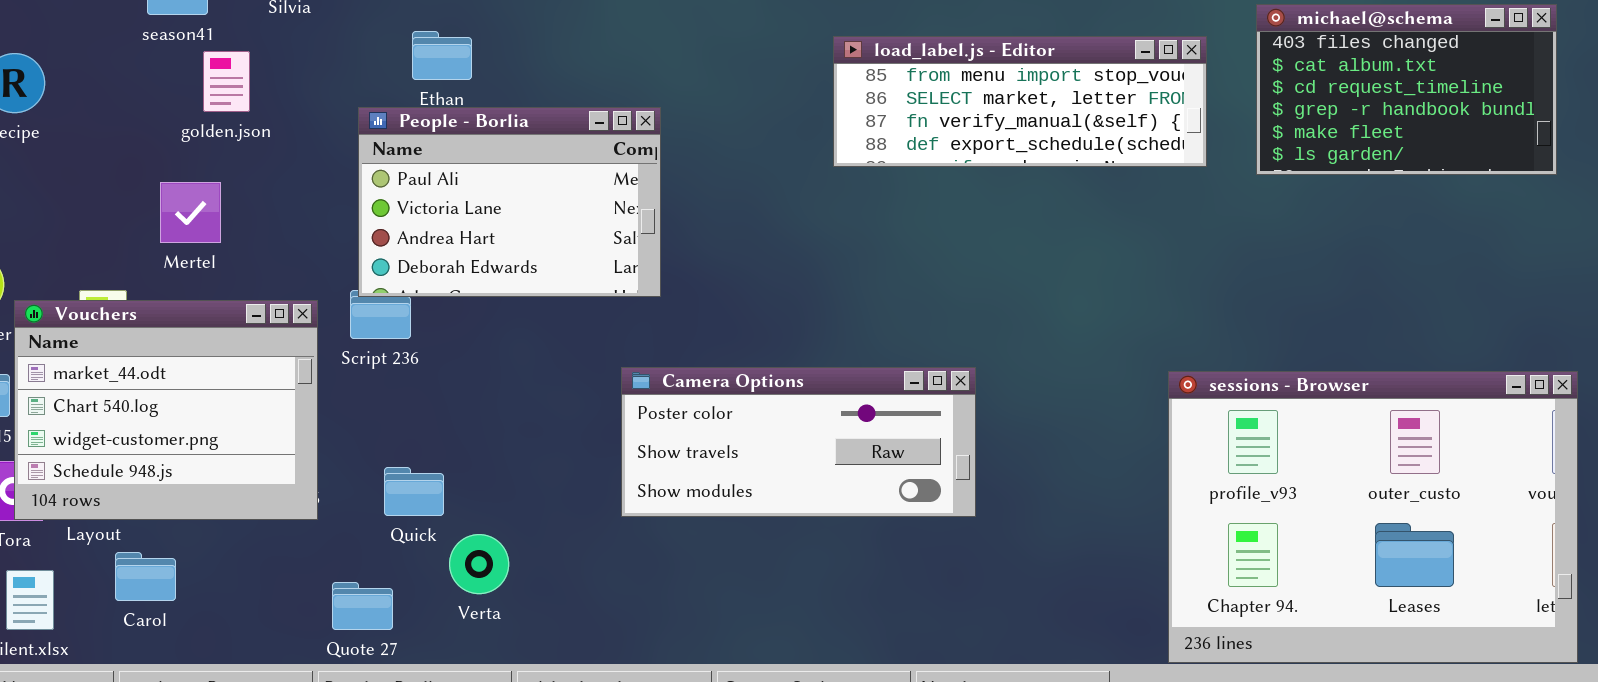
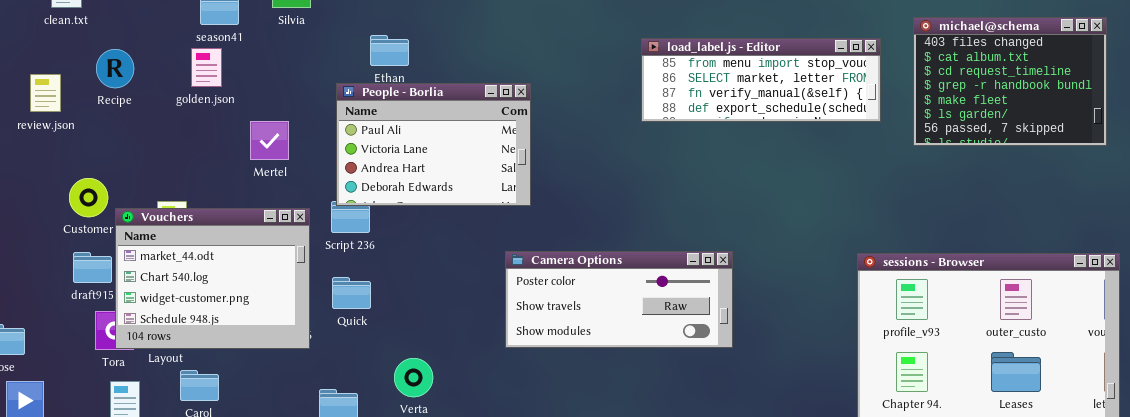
michael@schema: [1256,4,1557,175] -> [913,17,1107,146], resized
golden.json: [203,51,250,112] -> [191,48,222,87], moved
Mertel: [160,182,221,243] -> [250,121,289,160], moved
Quick: [384,467,444,516] -> [332,277,371,309], moved

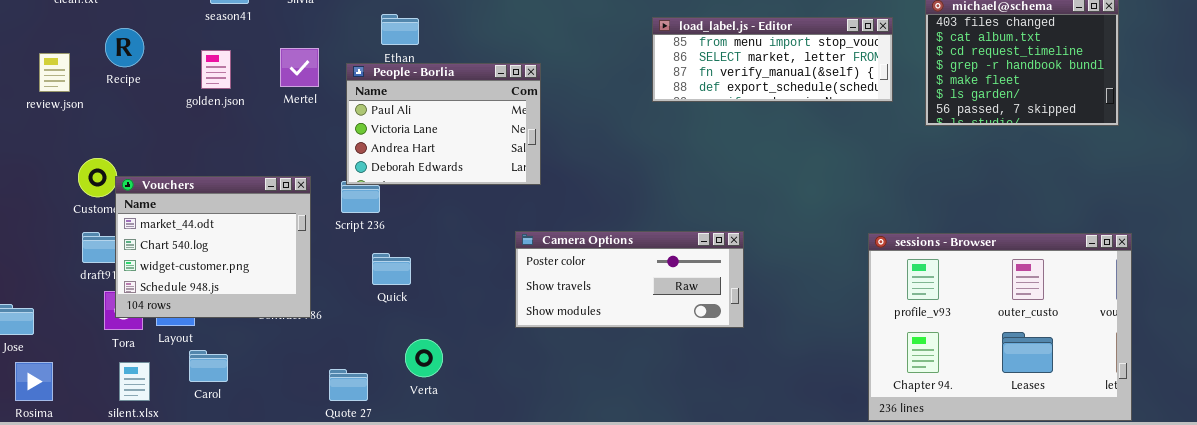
golden.json: [191,48,222,87] -> [201,50,231,89], moved
Mertel: [250,121,289,160] -> [280,48,319,87], moved
Vouchers: [115,208,310,349] -> [115,176,311,318], moved
Quick: [332,277,371,309] -> [372,253,411,285], moved

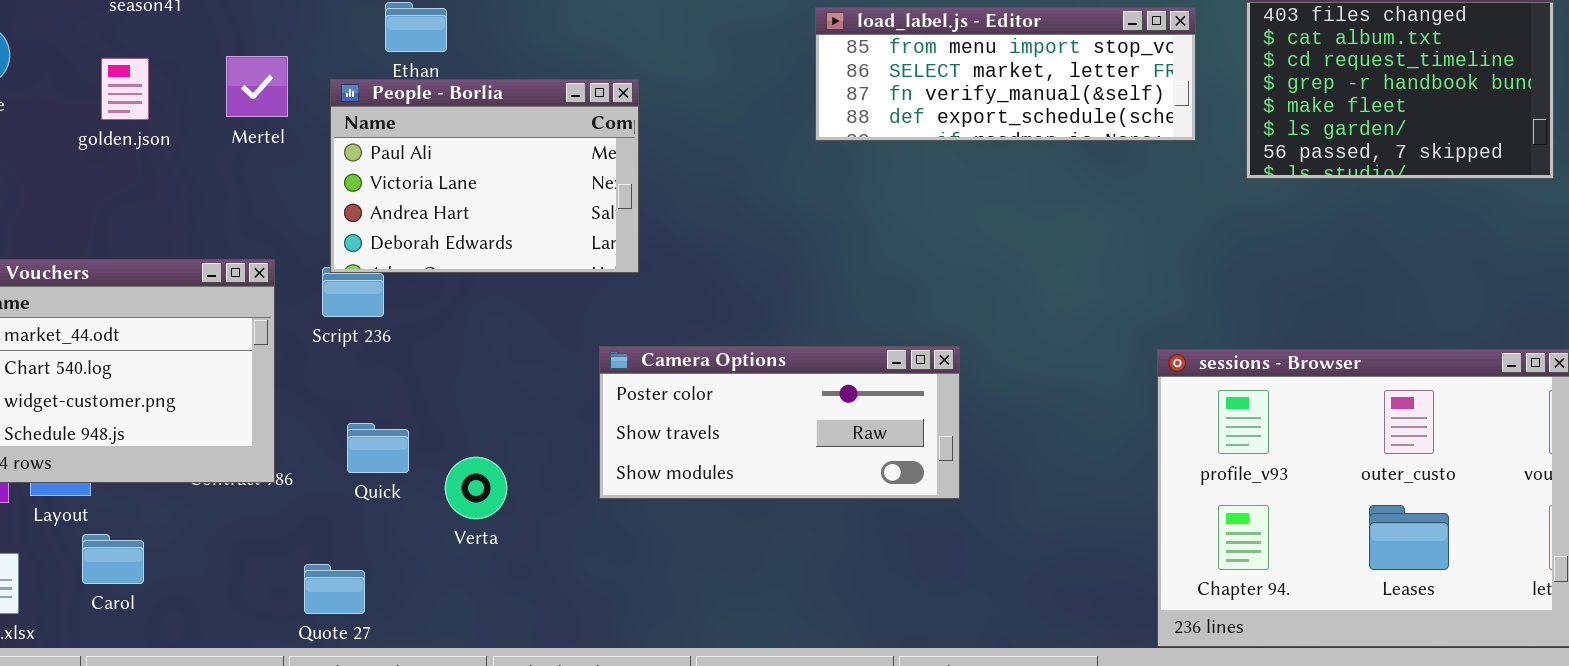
Quick: [372,253,411,285] -> [347,423,409,473], moved
Verta: [405,339,443,377] -> [445,457,507,519], moved

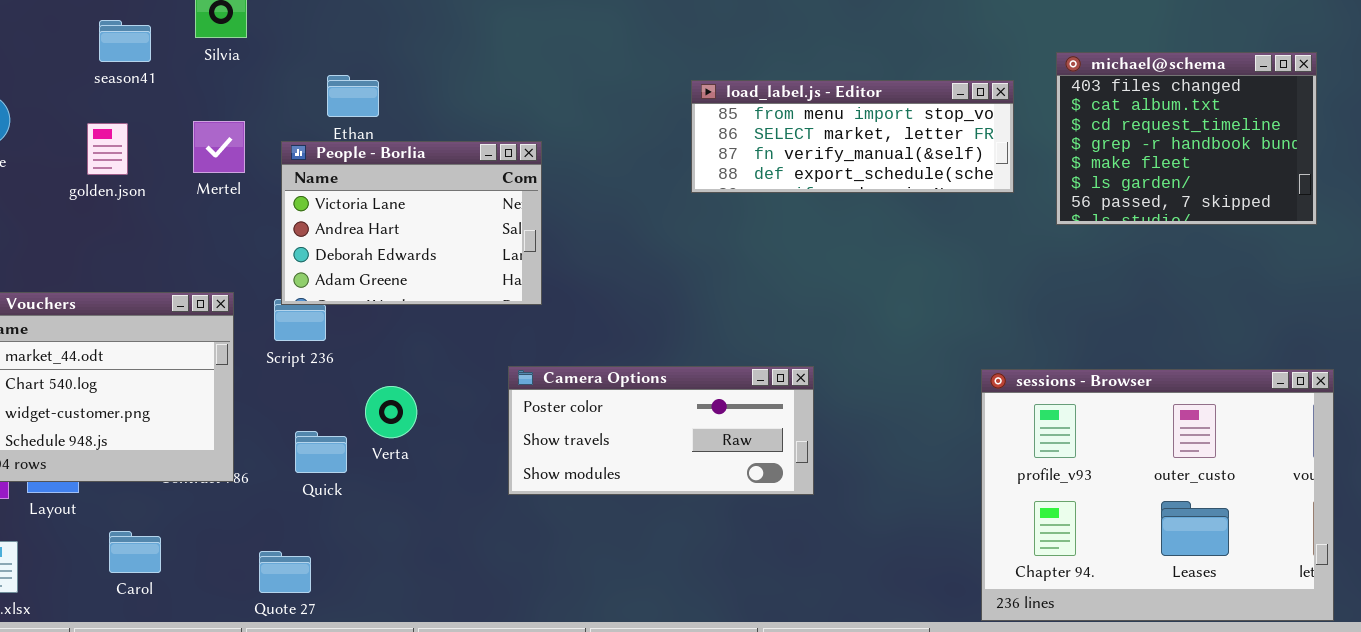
People - Borlia: [330,79,639,273] -> [281,141,542,305], scrolled down 1 row
Verta: [445,457,507,519] -> [365,386,417,438], moved
Carol: [82,534,144,584] -> [109,531,161,573], moved

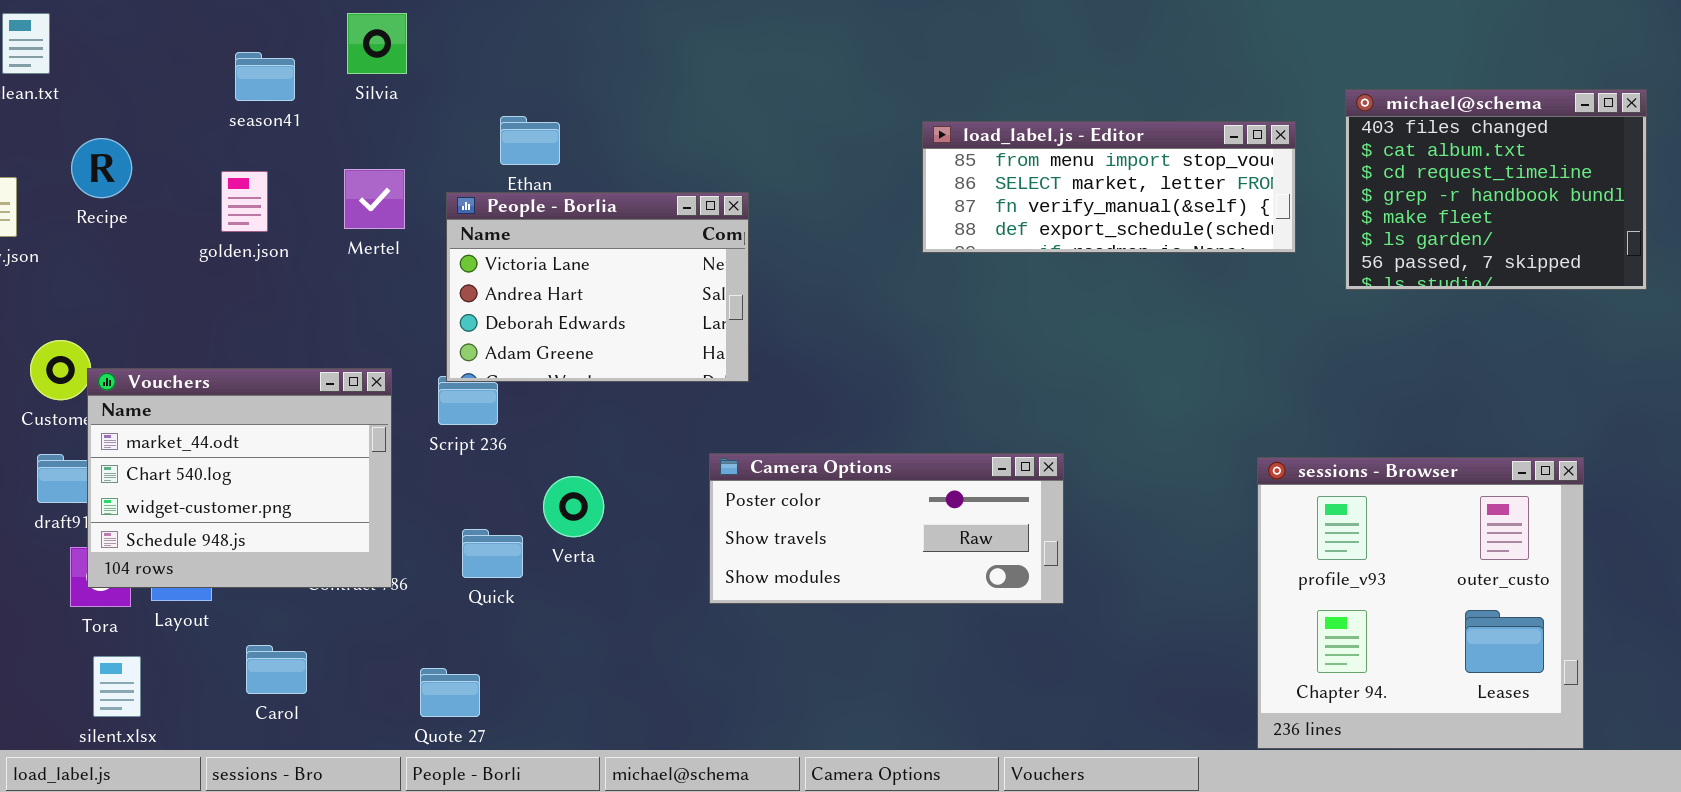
sessions - Browser: [981,369,1334,621] -> [1257,457,1584,749], resized

